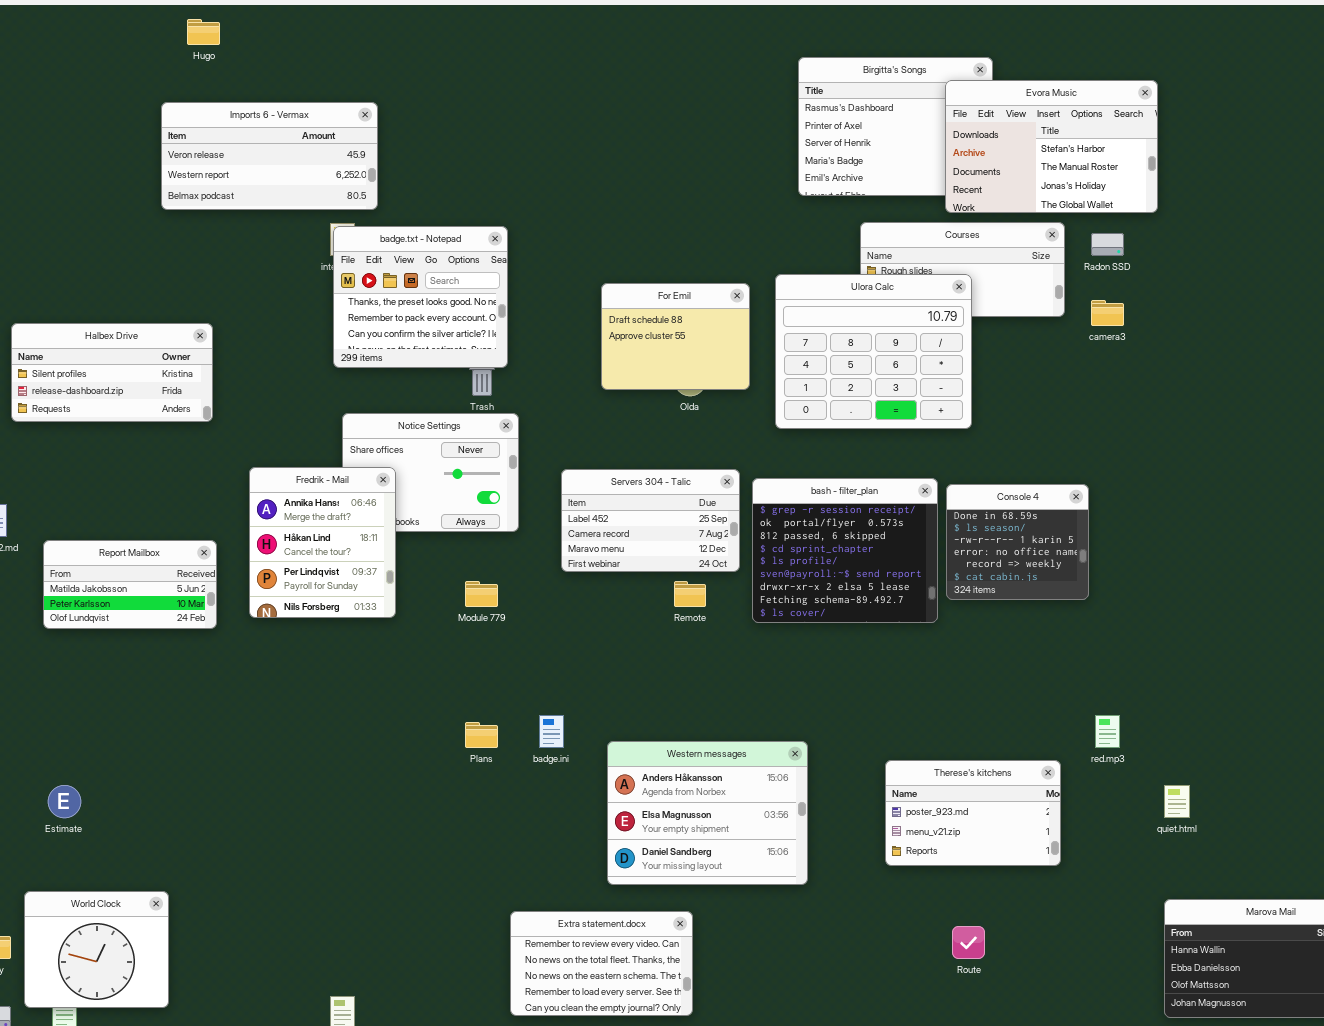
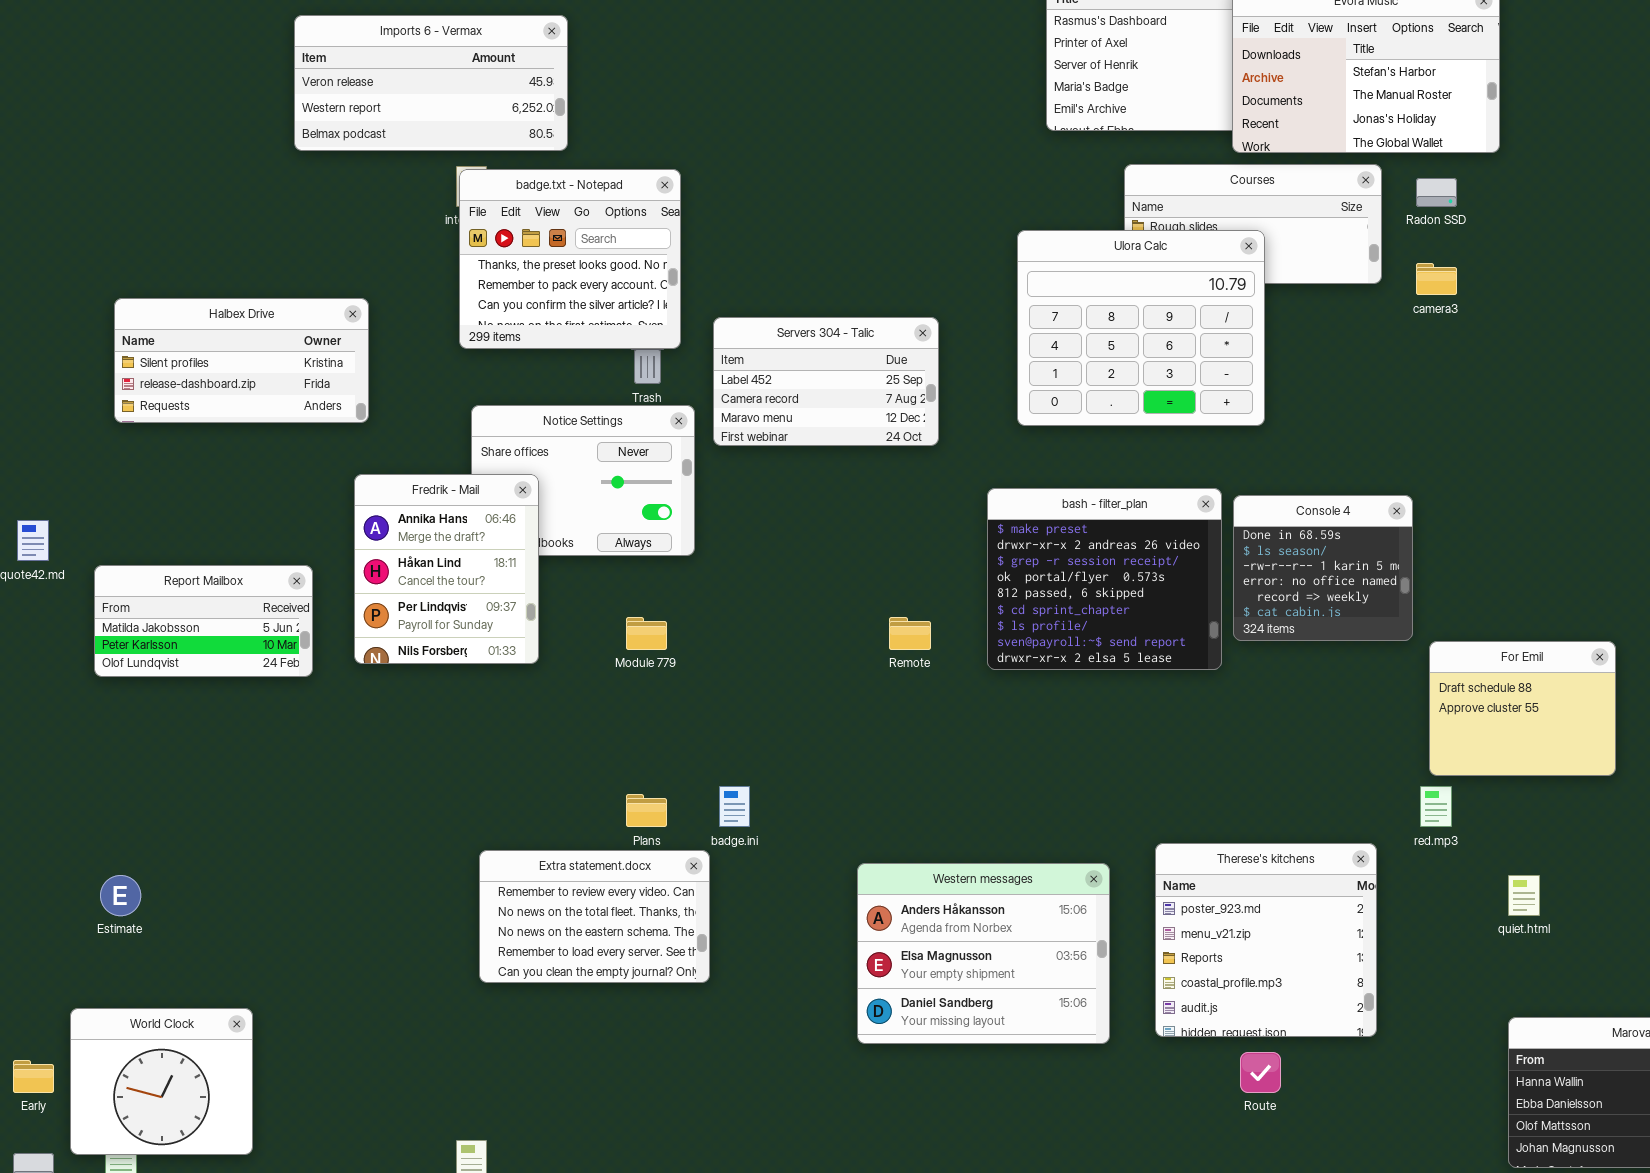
Imports 6 - Vermax: [161,102,378,210] -> [294,15,568,151], moved
For Emil: [601,283,750,390] -> [1429,641,1616,776], moved
Halbex Drive: [11,323,213,422] -> [114,298,369,423], moved
Servers 304 - Talic: [561,469,740,572] -> [713,317,939,446], moved
bash - filter_plan: [752,478,938,623] -> [987,488,1222,670], scrolled up 2 rows
Western messages: [607,741,808,885] -> [857,863,1110,1044], moved
Therese's kitchens: [885,760,1061,866] -> [1155,843,1377,1037], resized
Extra statement.docx: [510,911,693,1016] -> [479,850,710,983], moved

